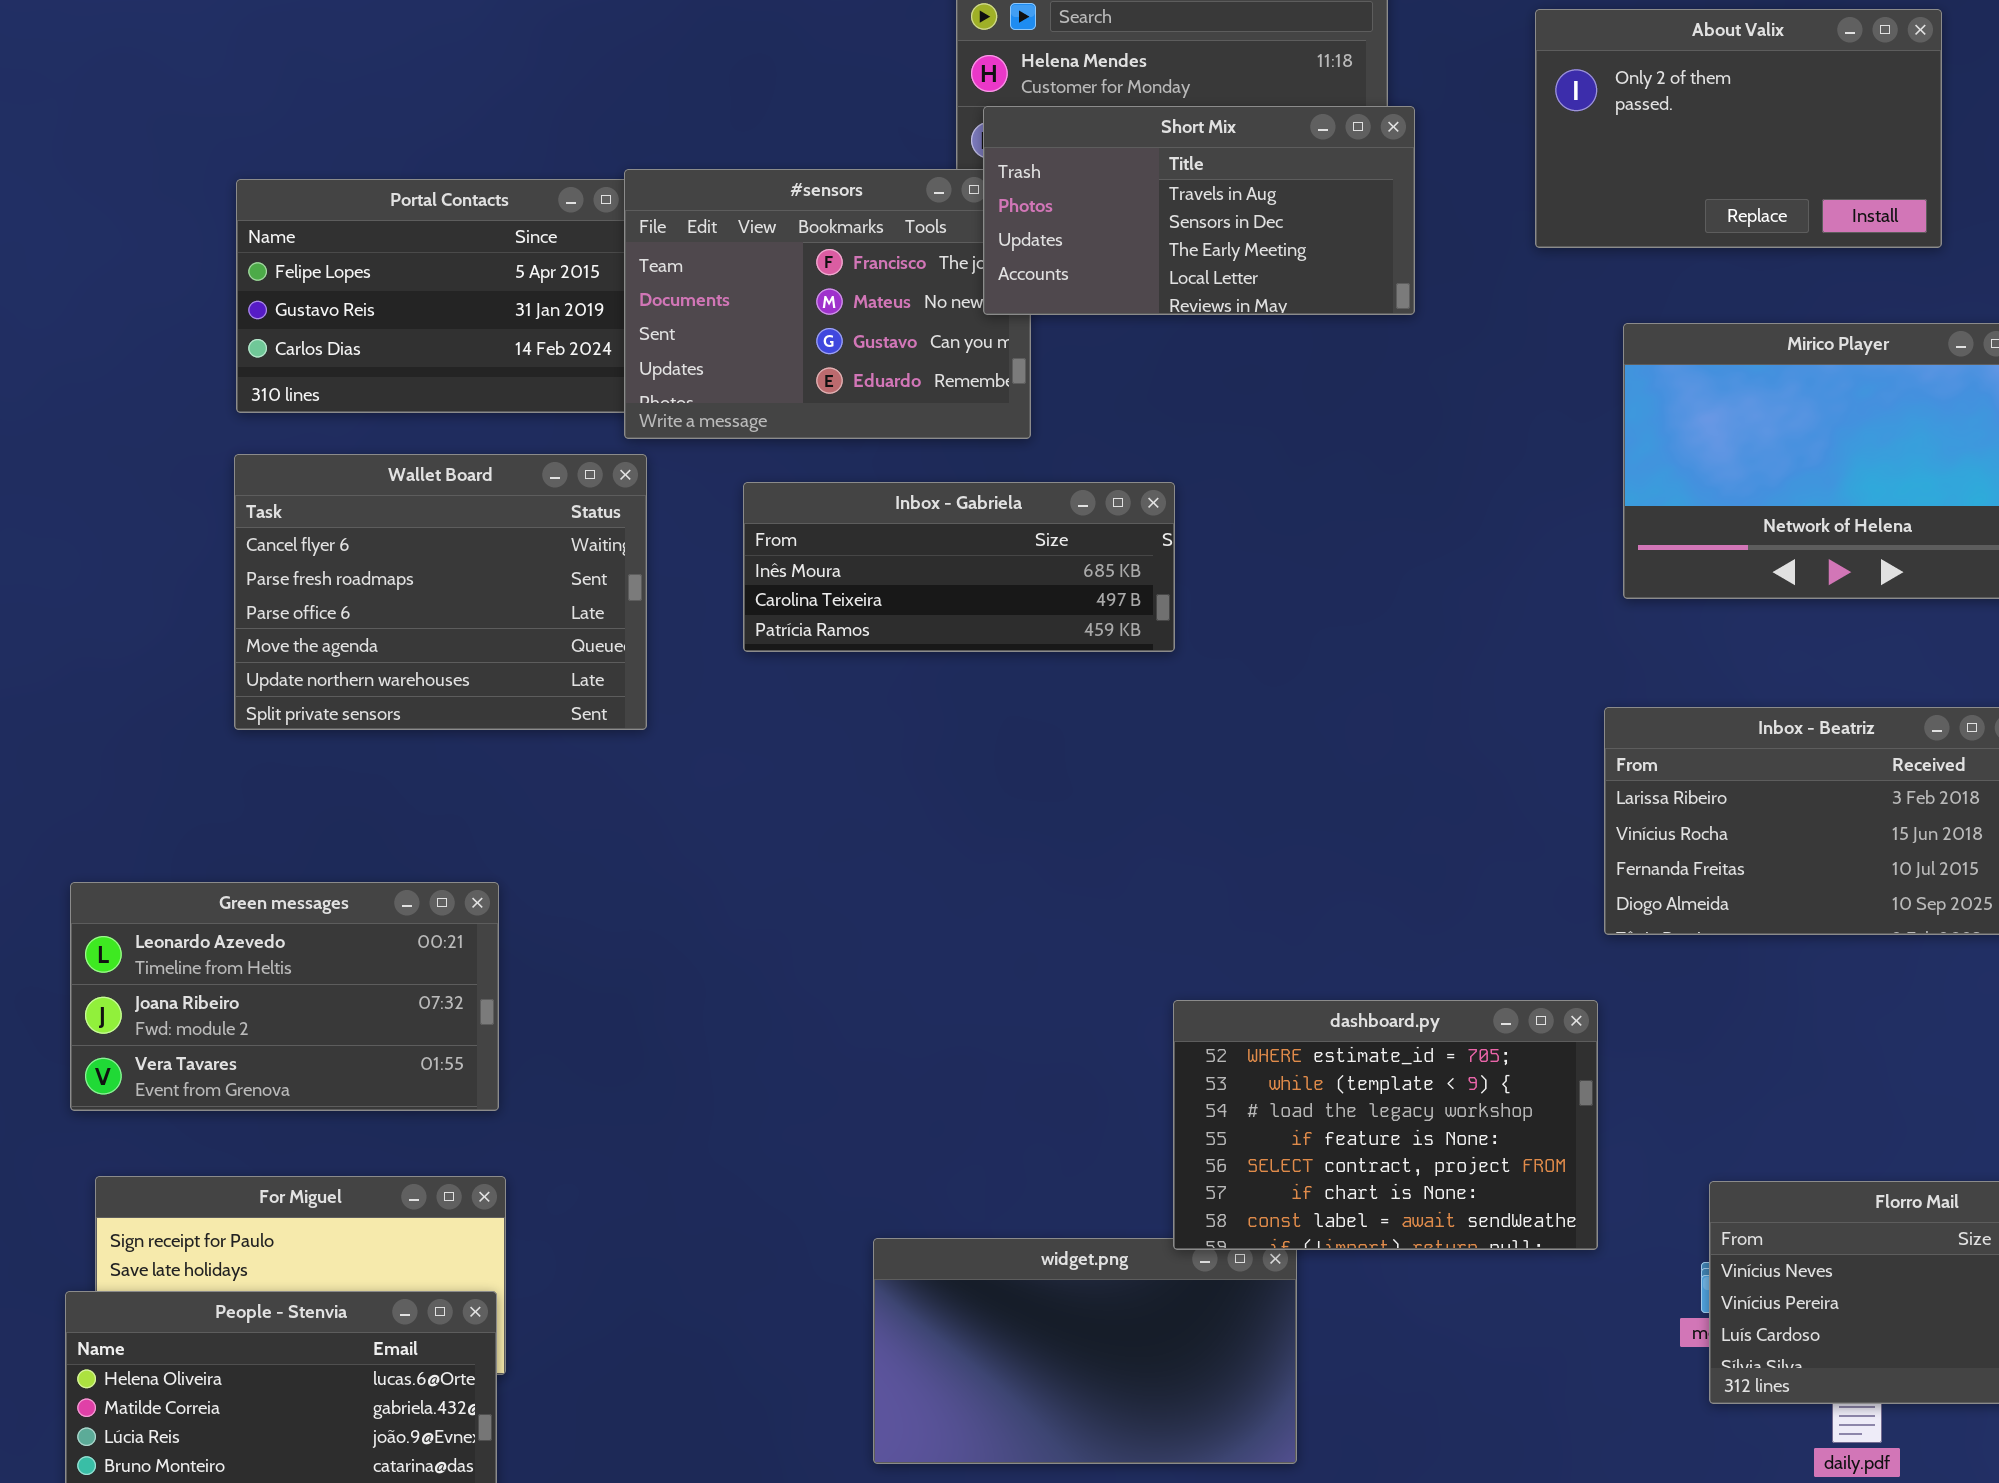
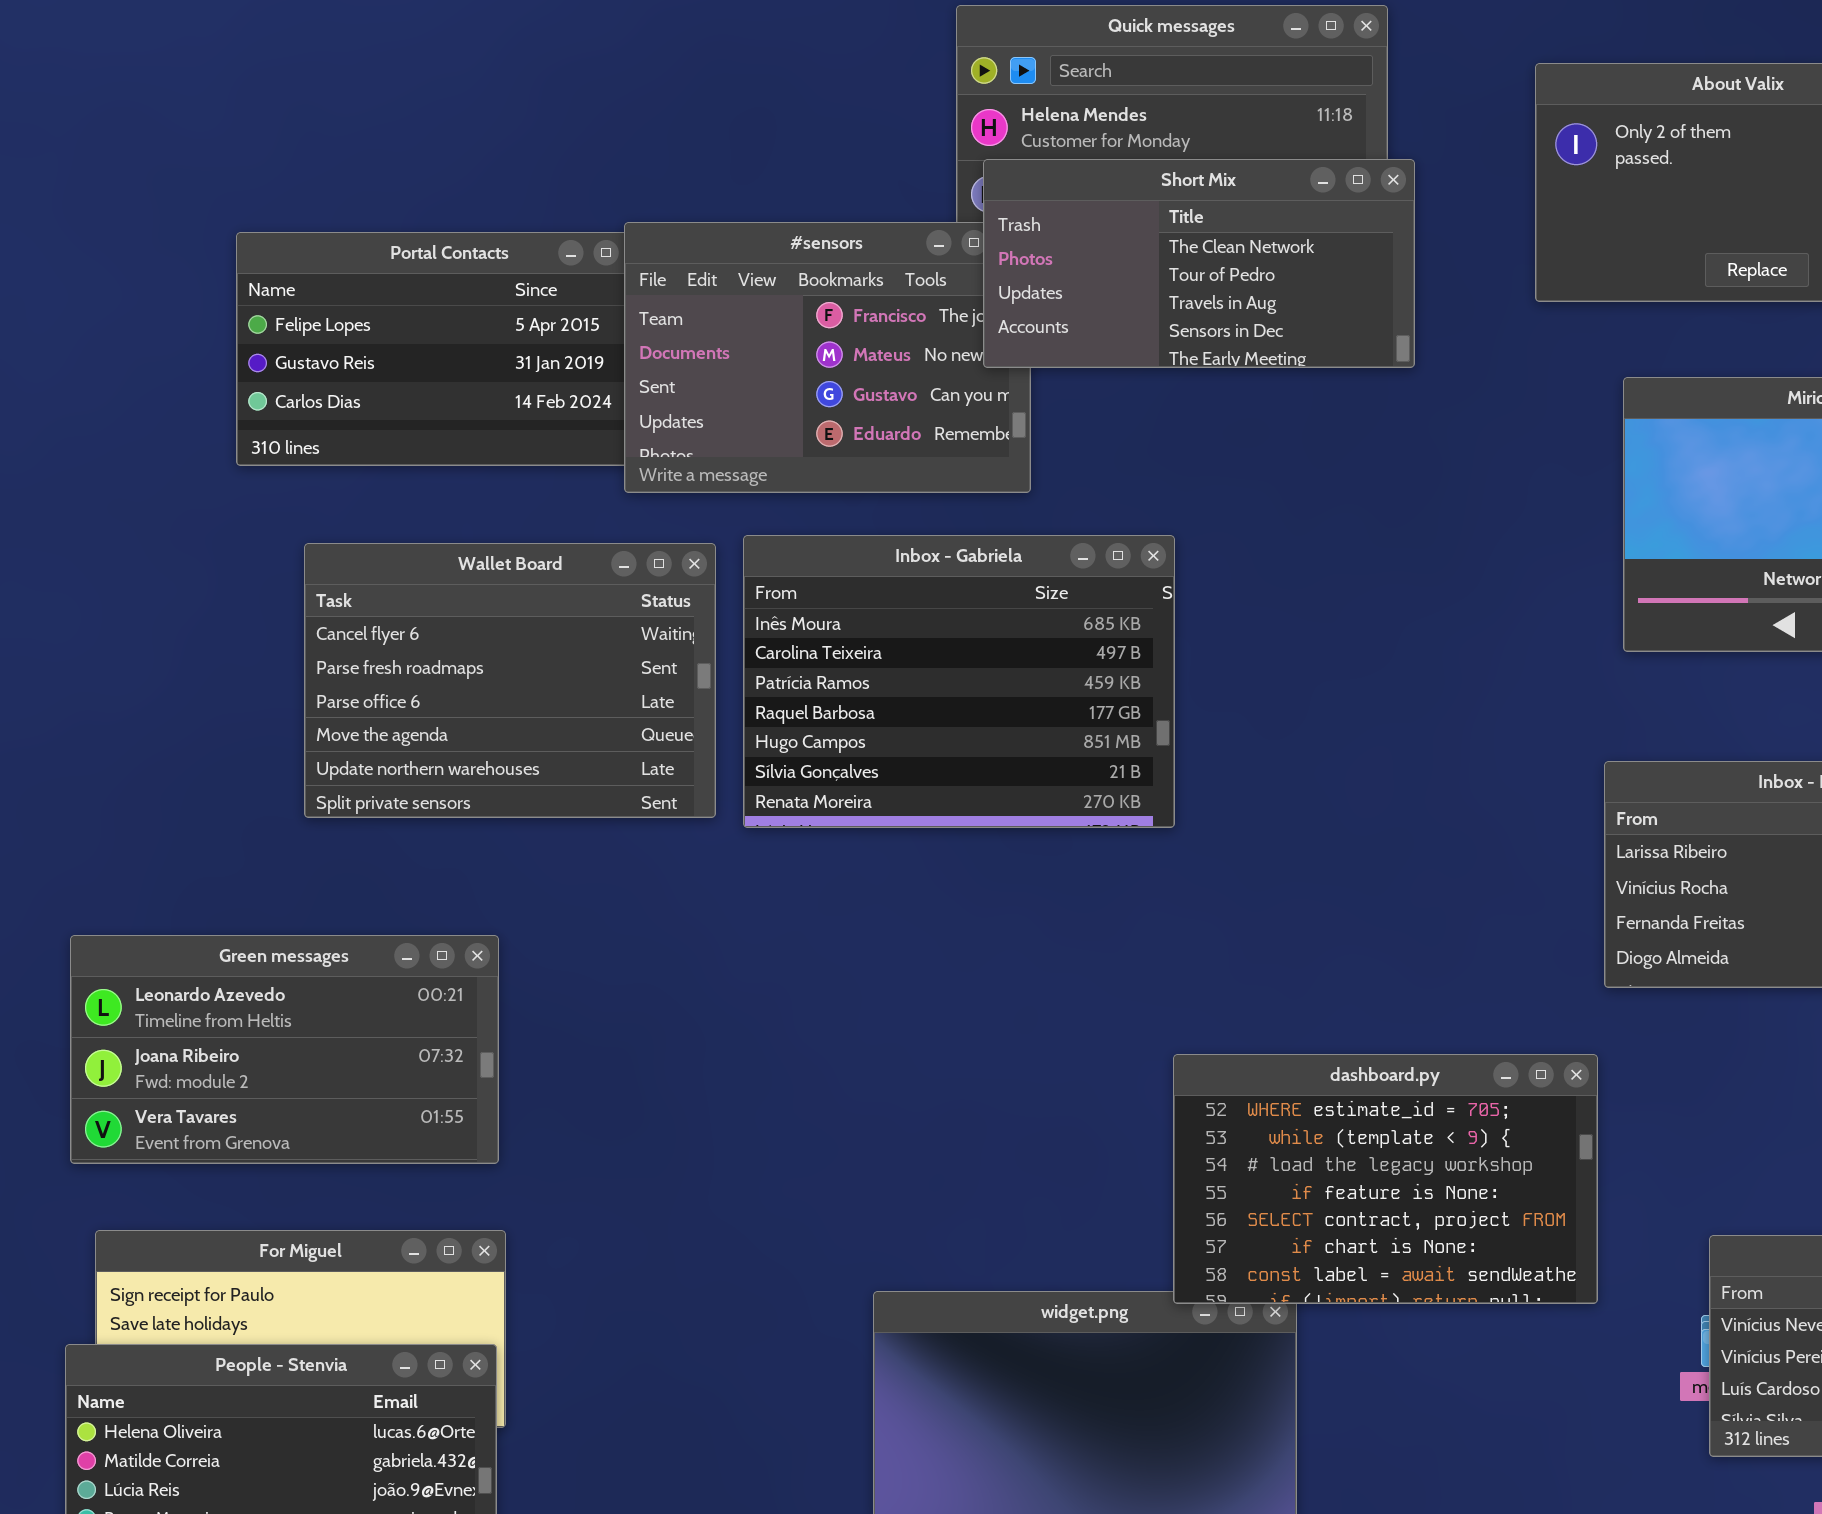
Short Mix: [983,106,1415,315] -> [983,159,1415,368], scrolled up 2 rows
Wallet Board: [234,454,647,730] -> [304,543,716,818], moved
Inbox - Gabriela: [743,482,1175,652] -> [743,535,1175,828], resized

